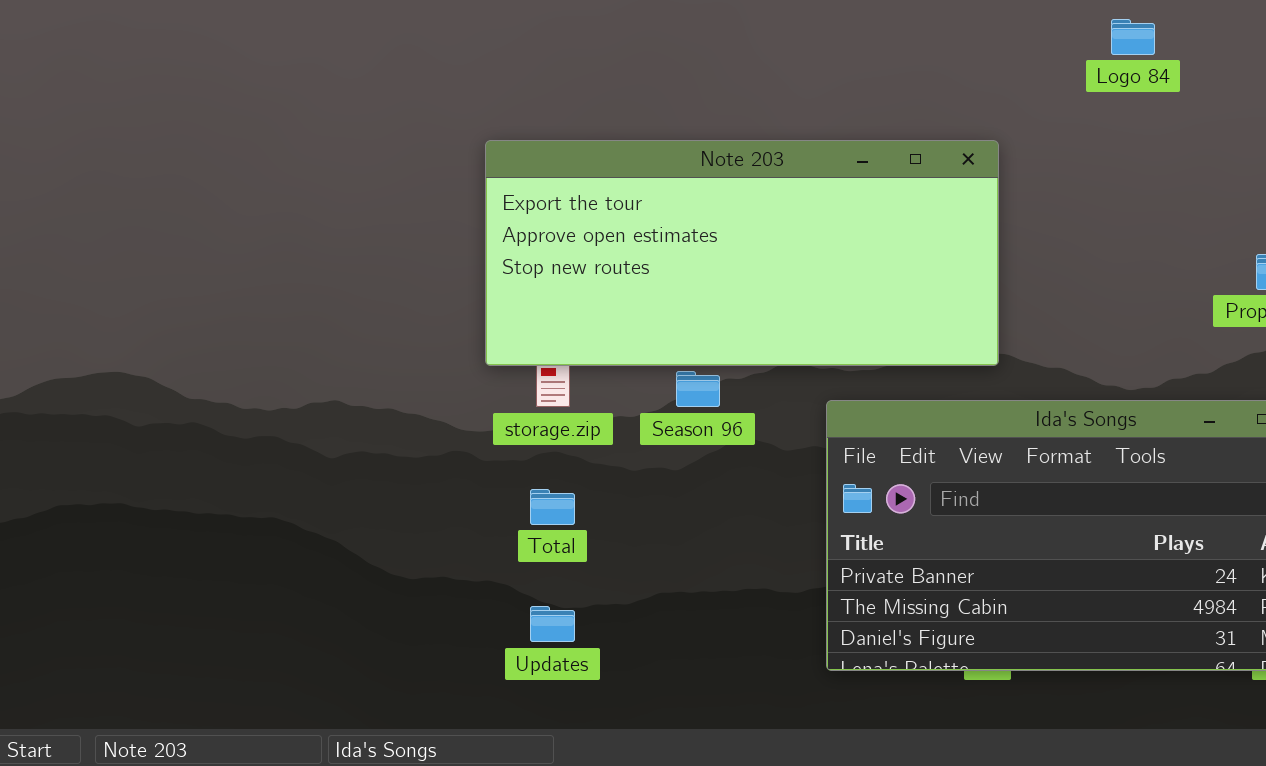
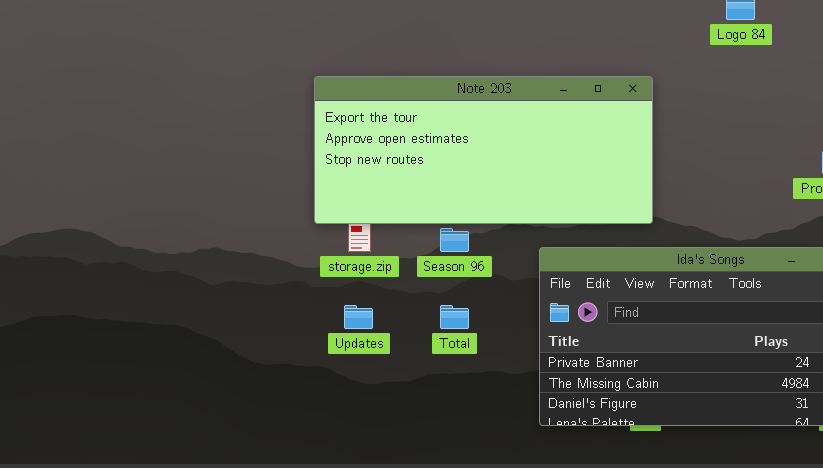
Total: [530,489,575,525] -> [440,305,469,329], moved
Updates: [530,606,575,642] -> [344,305,373,329], moved

